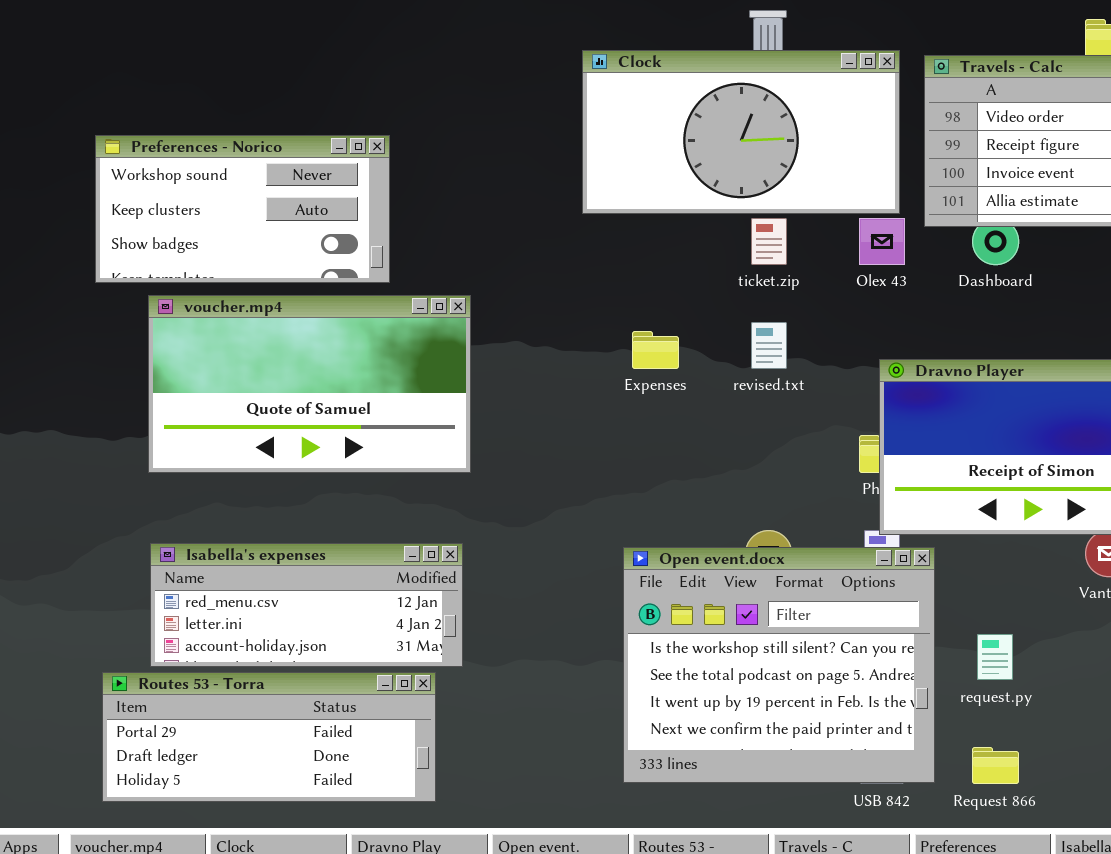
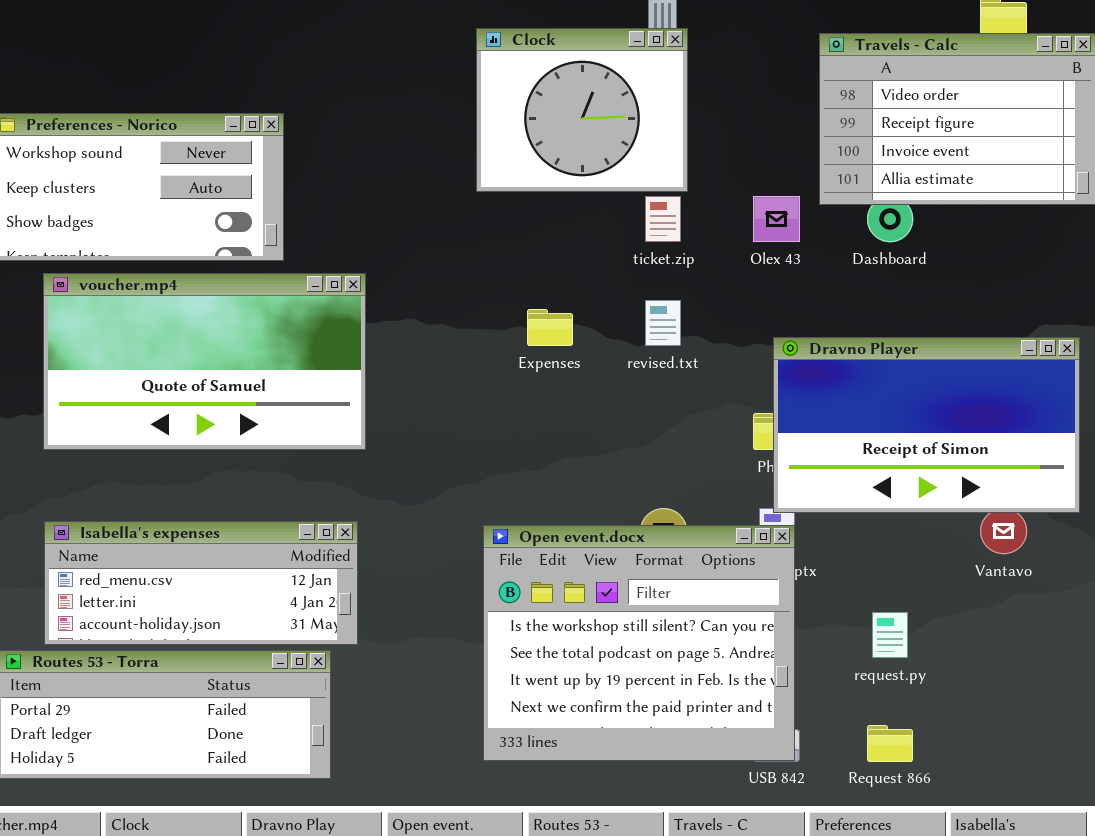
Clock: [582,50,900,214] -> [476,28,688,192], resized
Open event.docx: [623,547,935,783] -> [483,525,795,761], moved

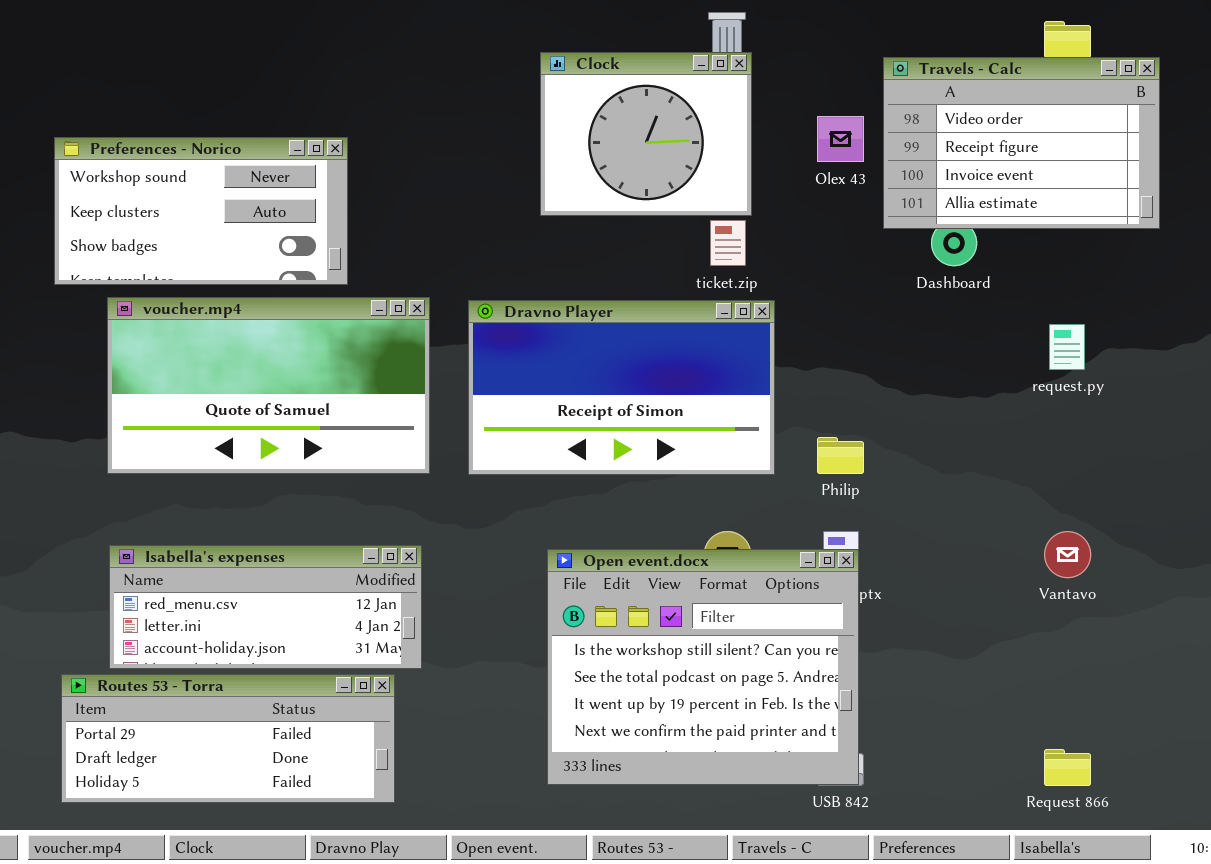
Olex 43: [753,196,800,242] -> [817,116,864,162], moved
Dravno Player: [773,337,1080,513] -> [468,300,775,475], moved
request.py: [872,612,908,658] -> [1049,324,1085,370], moved
Request 866: [867,725,913,762] -> [1044,749,1091,786], moved

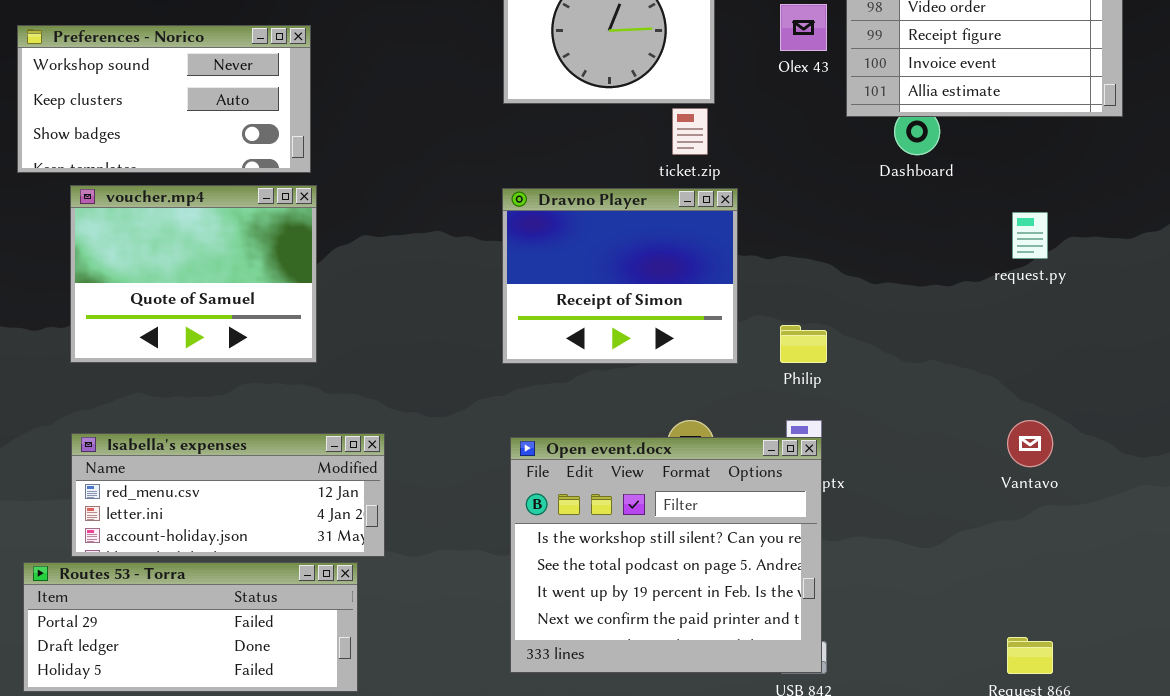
voucher.mp4: [107,297,430,474] -> [70,185,317,363], resized
Dravno Player: [468,300,775,475] -> [502,188,738,364], resized

